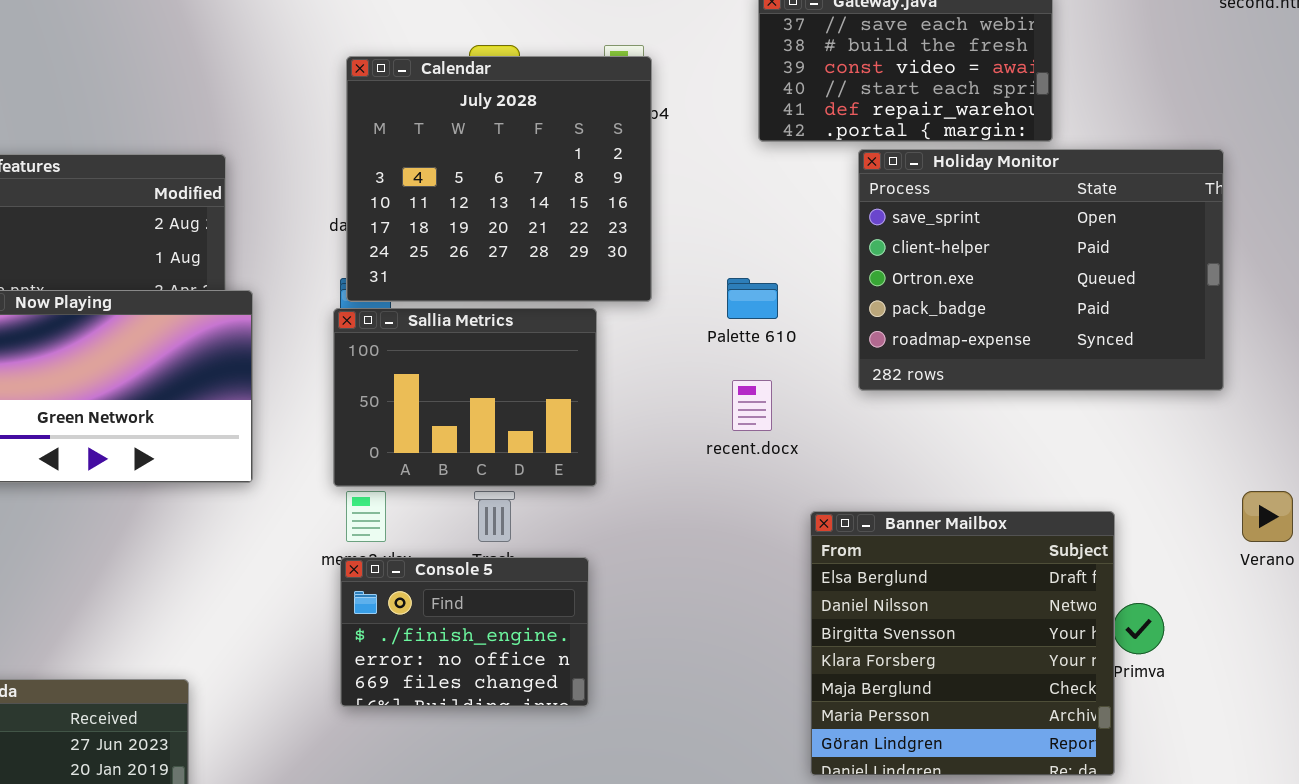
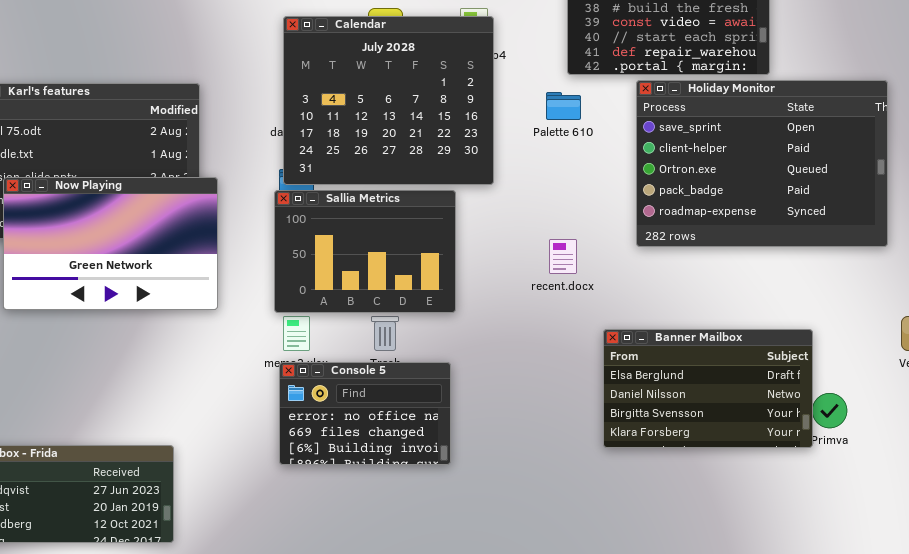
Palette 610: [727,278,778,319] -> [546,92,581,120], moved
Banner Mailbox: [810,511,1115,776] -> [603,329,813,448], resized
Console 5: [340,557,589,707] -> [279,362,451,465], scrolled down 1 row

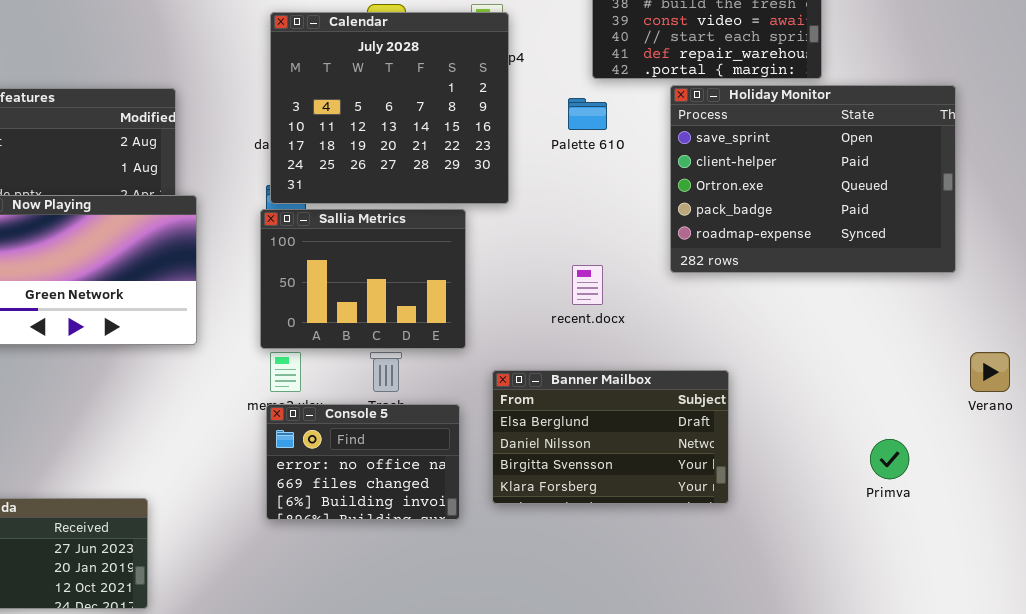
Banner Mailbox: [603,329,813,448] -> [492,370,729,504], moved

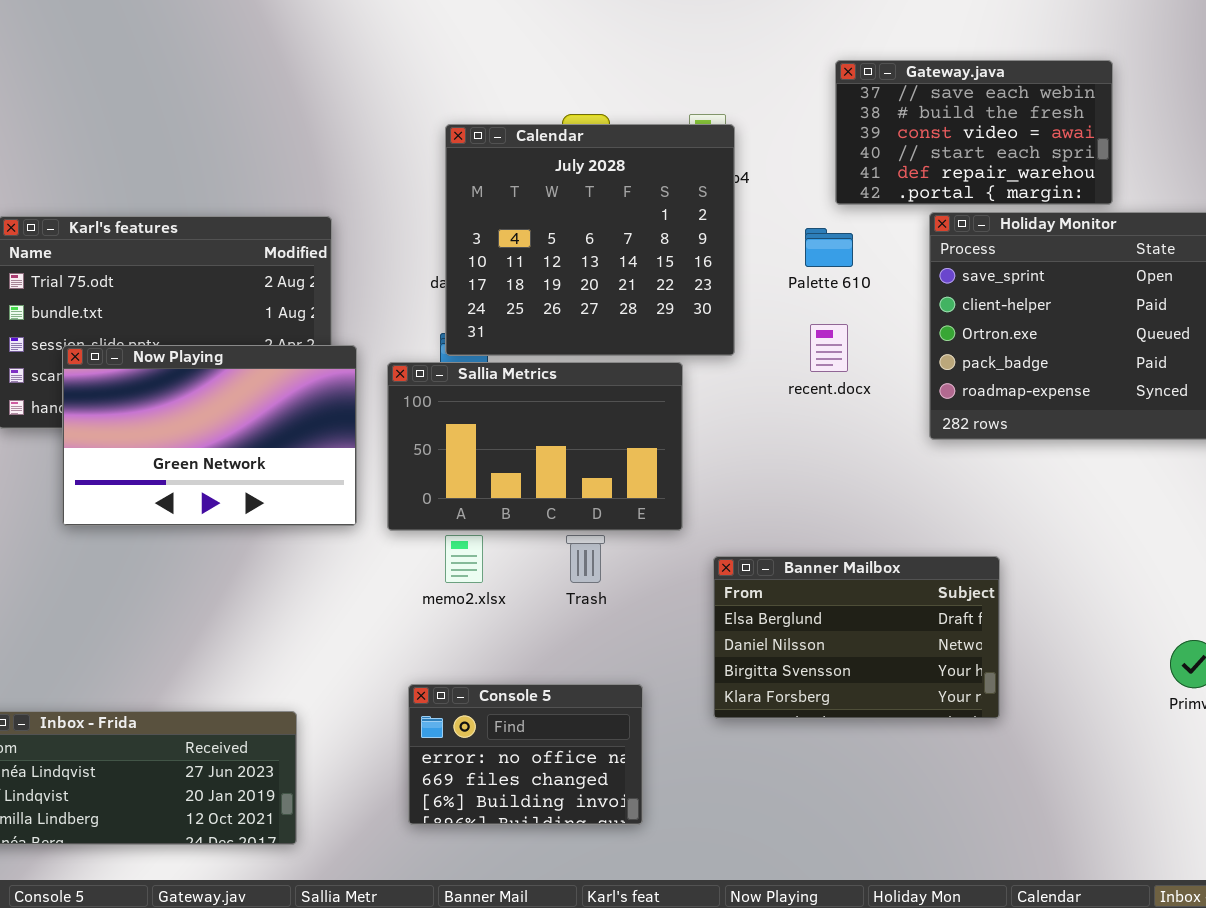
Sallia Metrics: [260,209,466,349] -> [387,362,683,531], resized
recent.docx: [572,265,603,305] -> [810,324,848,372], moved
Console 5: [266,404,460,520] -> [408,684,643,825], moved

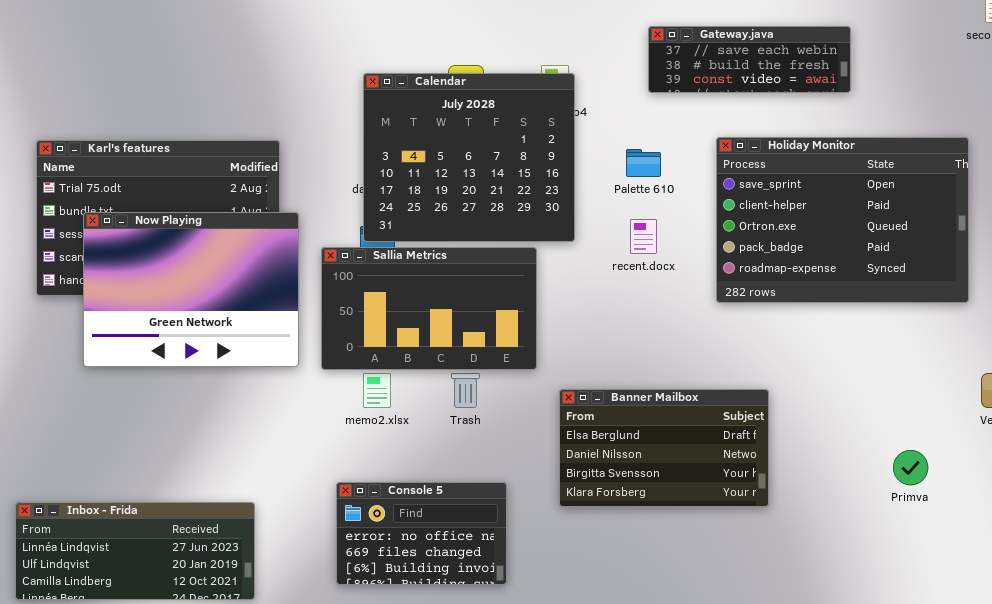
Gateway.java: [835,60,1113,205] -> [648,26,851,93], resized
Now Playing: [62,345,357,526] -> [83,212,299,367], resized

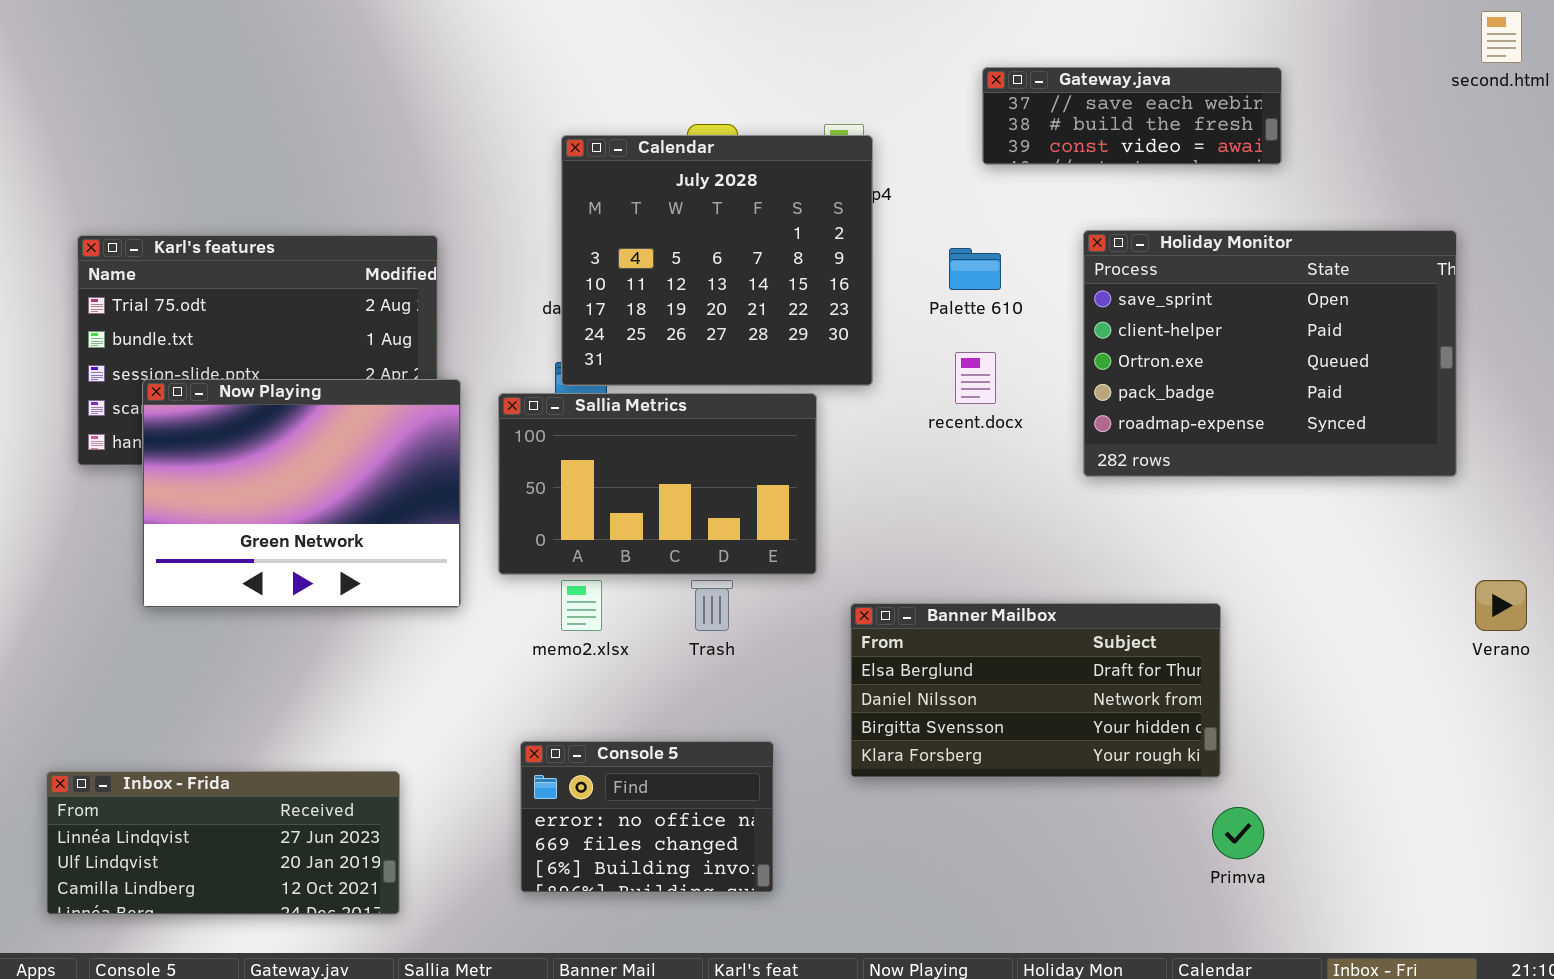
Now Playing: [83,212,299,367] -> [142,379,461,608], moved
Banner Mailbox: [559,389,769,507] -> [850,603,1221,778], resized
Primva: [893,450,928,485] -> [1212,807,1264,859], moved

